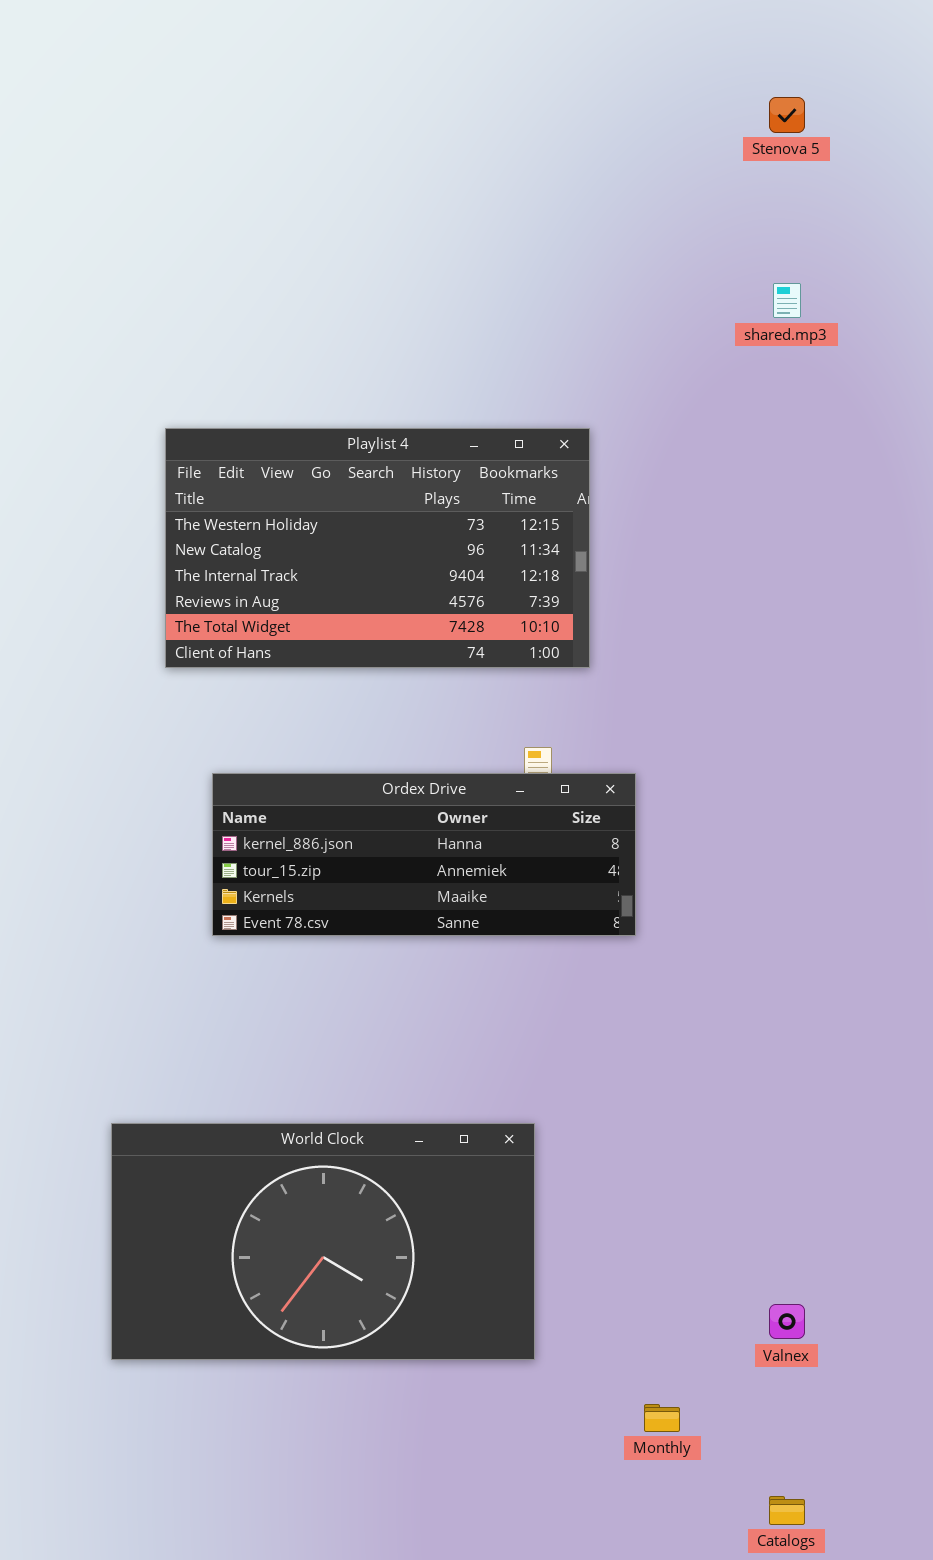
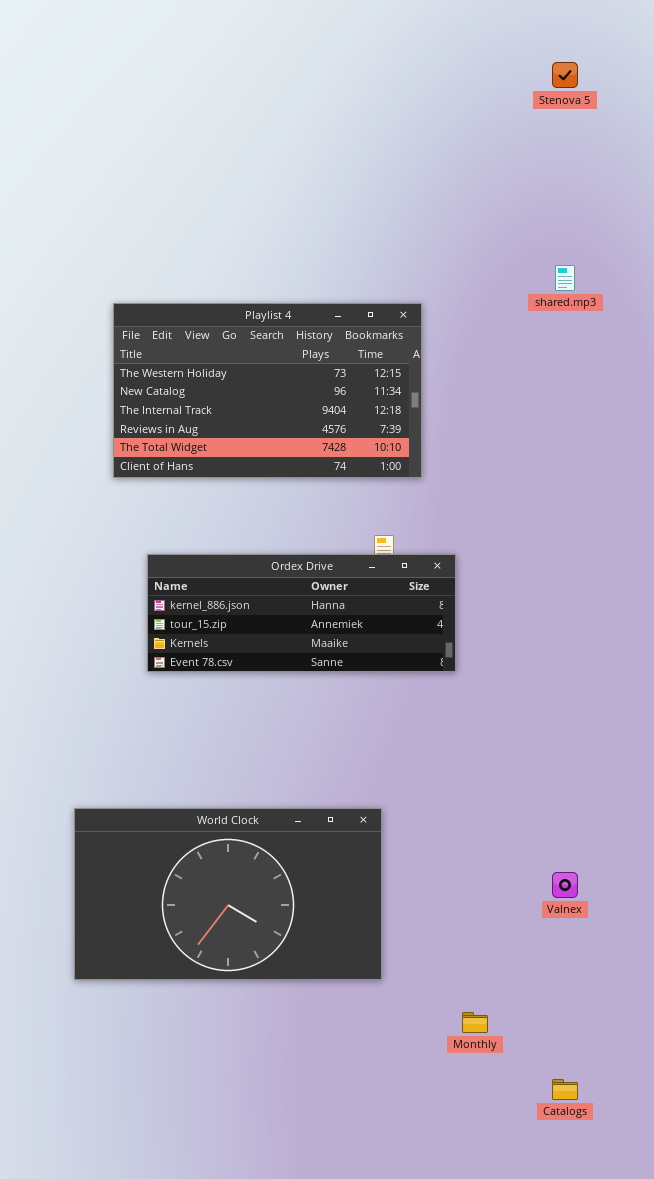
shared.mp3: [773,283,801,318] -> [555,265,575,291], moved
Valnex: [769,1304,805,1339] -> [552,872,578,898], moved

